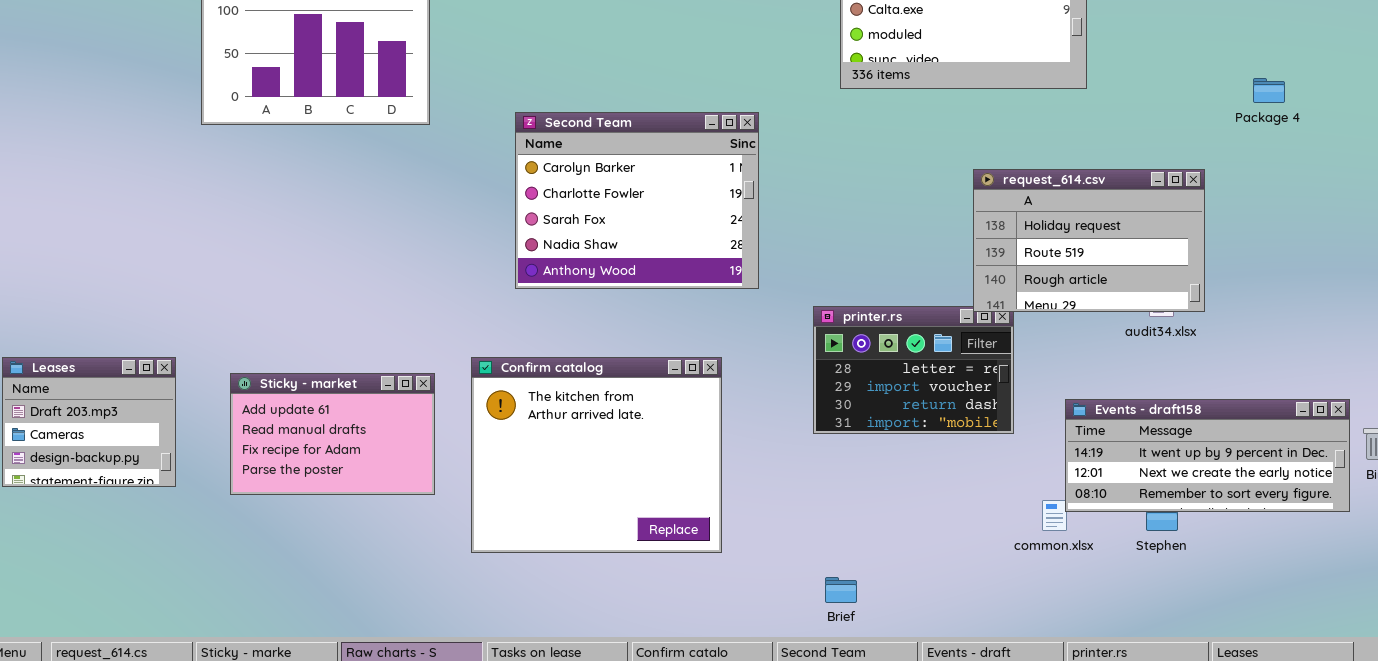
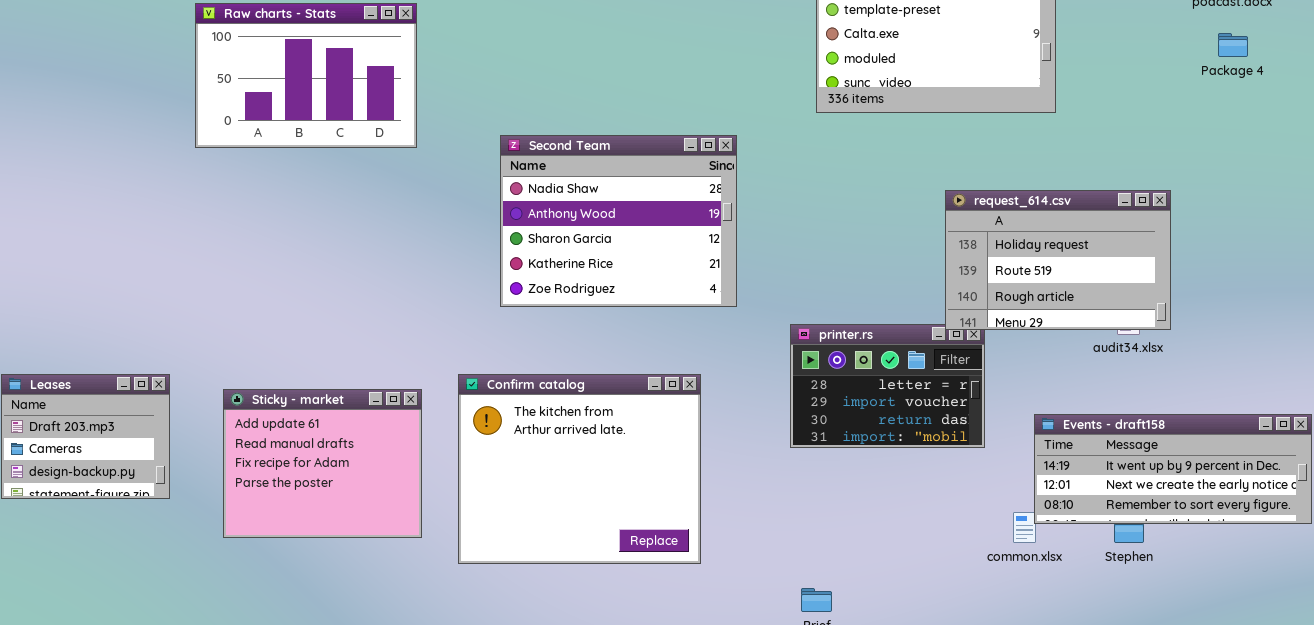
Package 4: [1253,78,1285,103] -> [1218,33,1248,57], moved
Second Team: [515,112,759,289] -> [500,135,737,307], scrolled down 3 rows
Sticky - market: [230,373,435,495] -> [223,389,422,538], resized

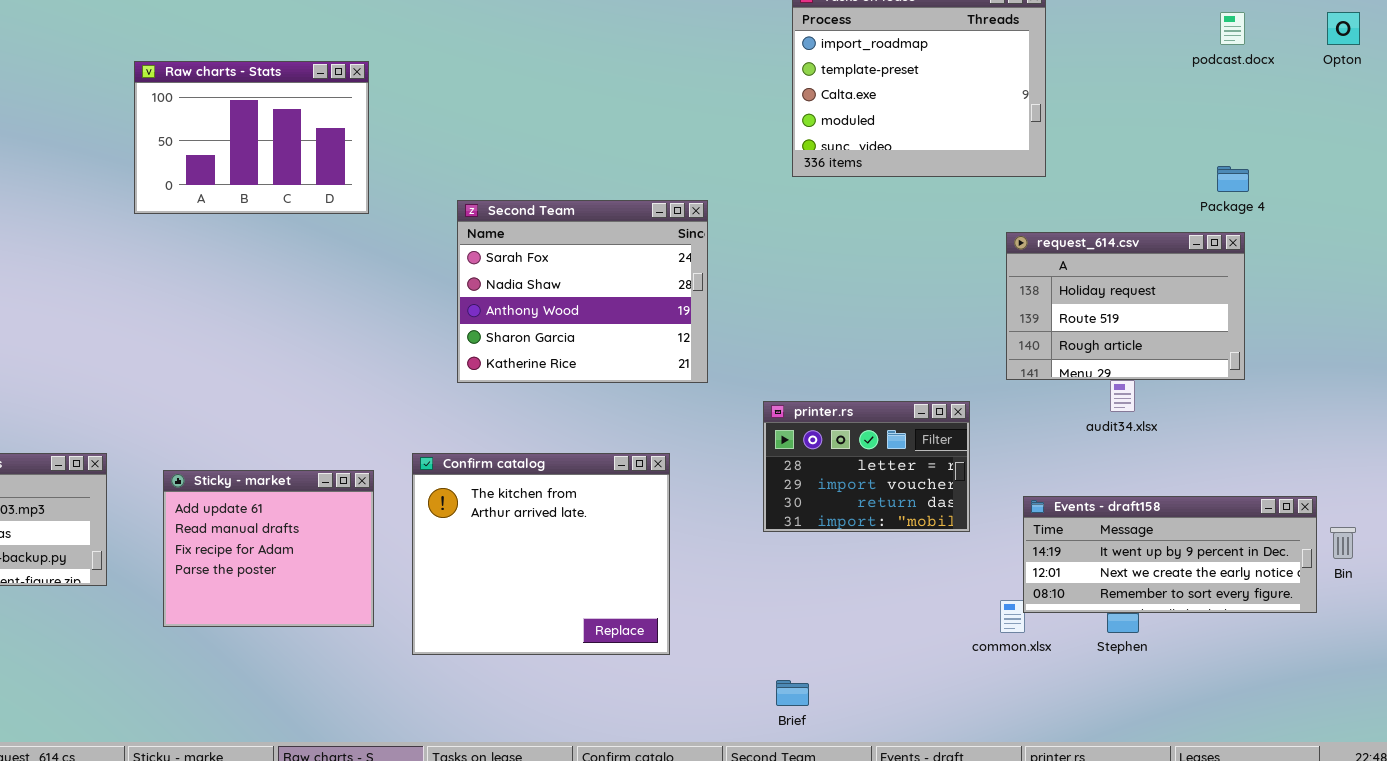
Package 4: [1218,33,1248,57] -> [1217,166,1249,192], moved
Second Team: [500,135,737,307] -> [457,200,708,383], scrolled up 1 row
request_614.csv: [945,190,1171,330] -> [1006,232,1245,380], moved

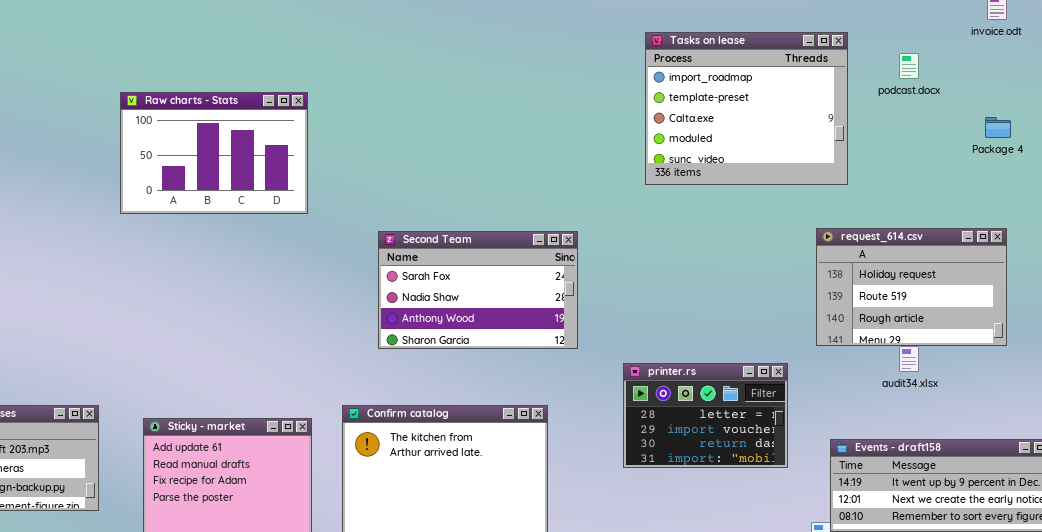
podcast.docx: [1220,12,1245,45] -> [899,53,919,79], moved
Package 4: [1217,166,1249,192] -> [985,117,1011,138], moved
Second Team: [457,200,708,383] -> [378,231,578,349], resized

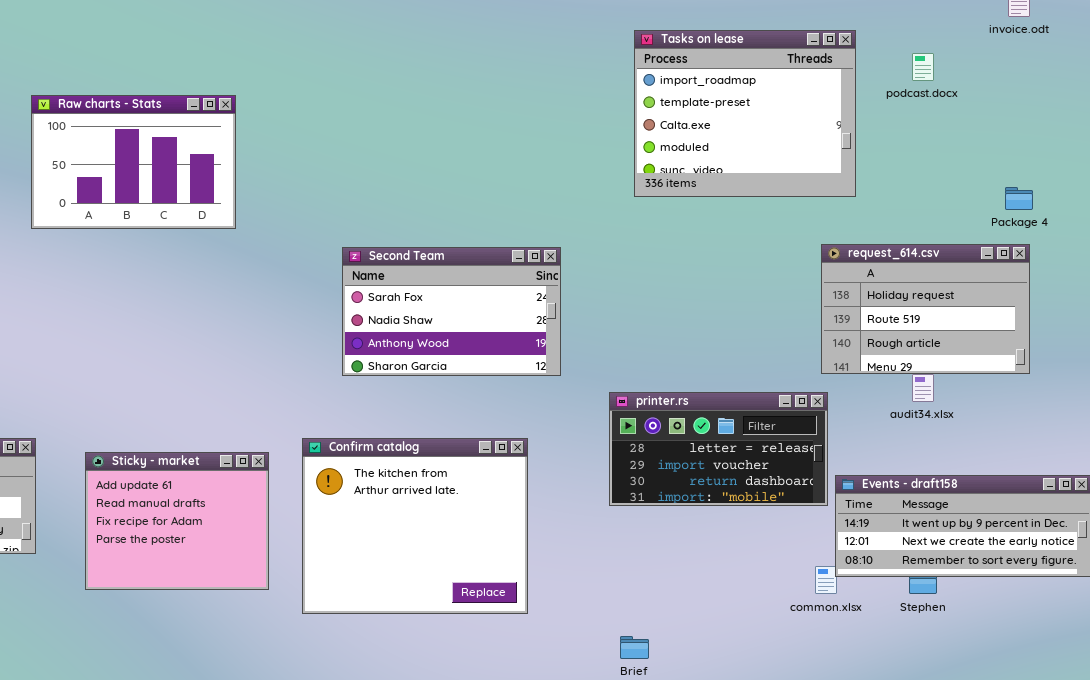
Raw charts - Stats: [120,92,308,214] -> [31,95,236,229], moved
Package 4: [985,117,1011,138] -> [1005,187,1033,210], moved
printer.rs: [623,363,788,468] -> [609,392,828,506], resized

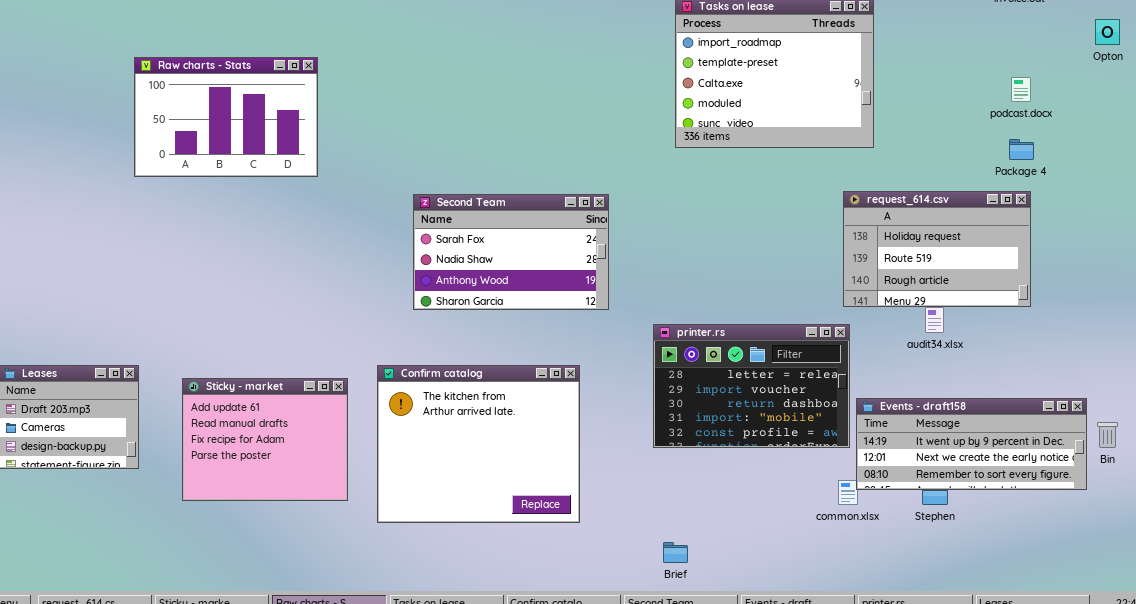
podcast.docx: [912,53,934,81] -> [1011,77,1031,102], moved
printer.rs: [609,392,828,506] -> [653,324,850,448], resized

